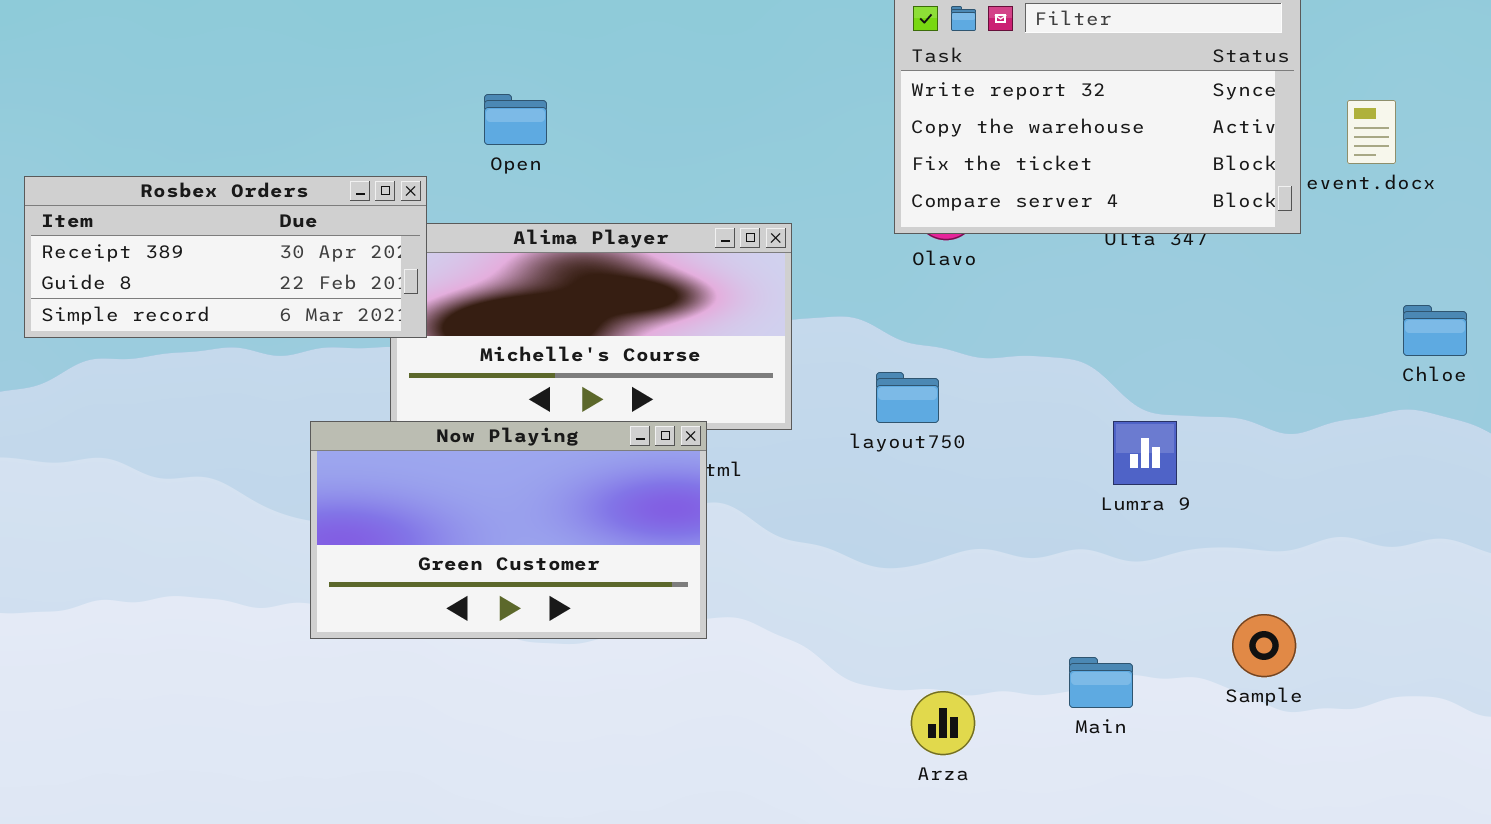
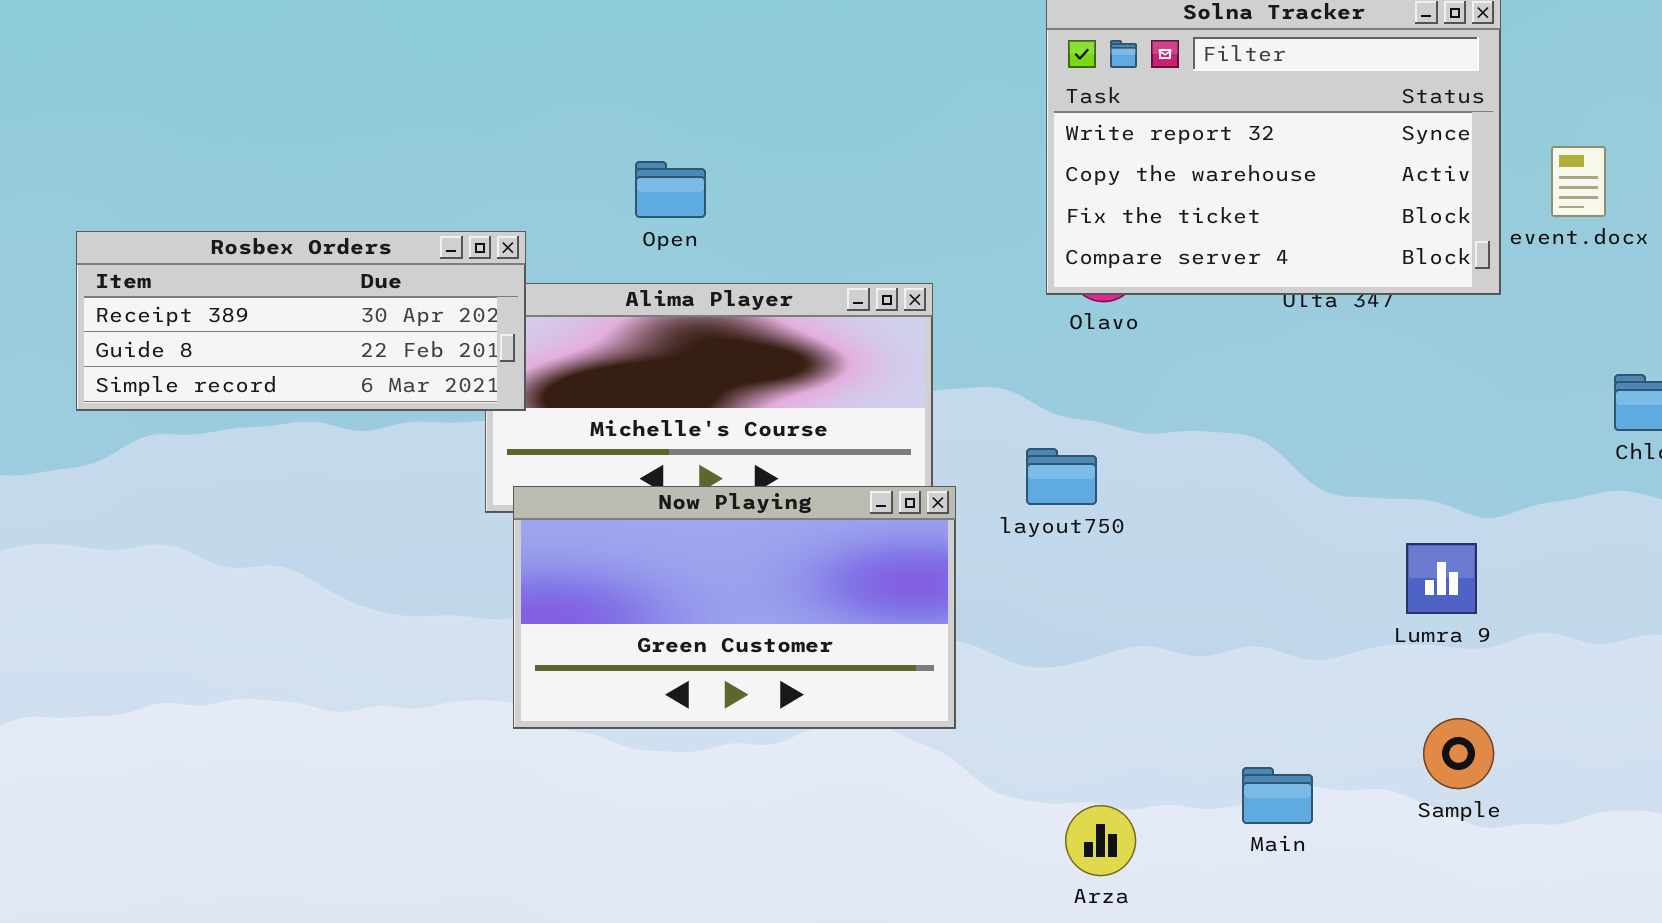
Open: [484,94,547,145] -> [635,161,706,218], moved
Now Playing: [310,421,707,639] -> [513,486,956,729], moved
Lumra 9: [1113,421,1177,485] -> [1406,543,1477,614], moved

